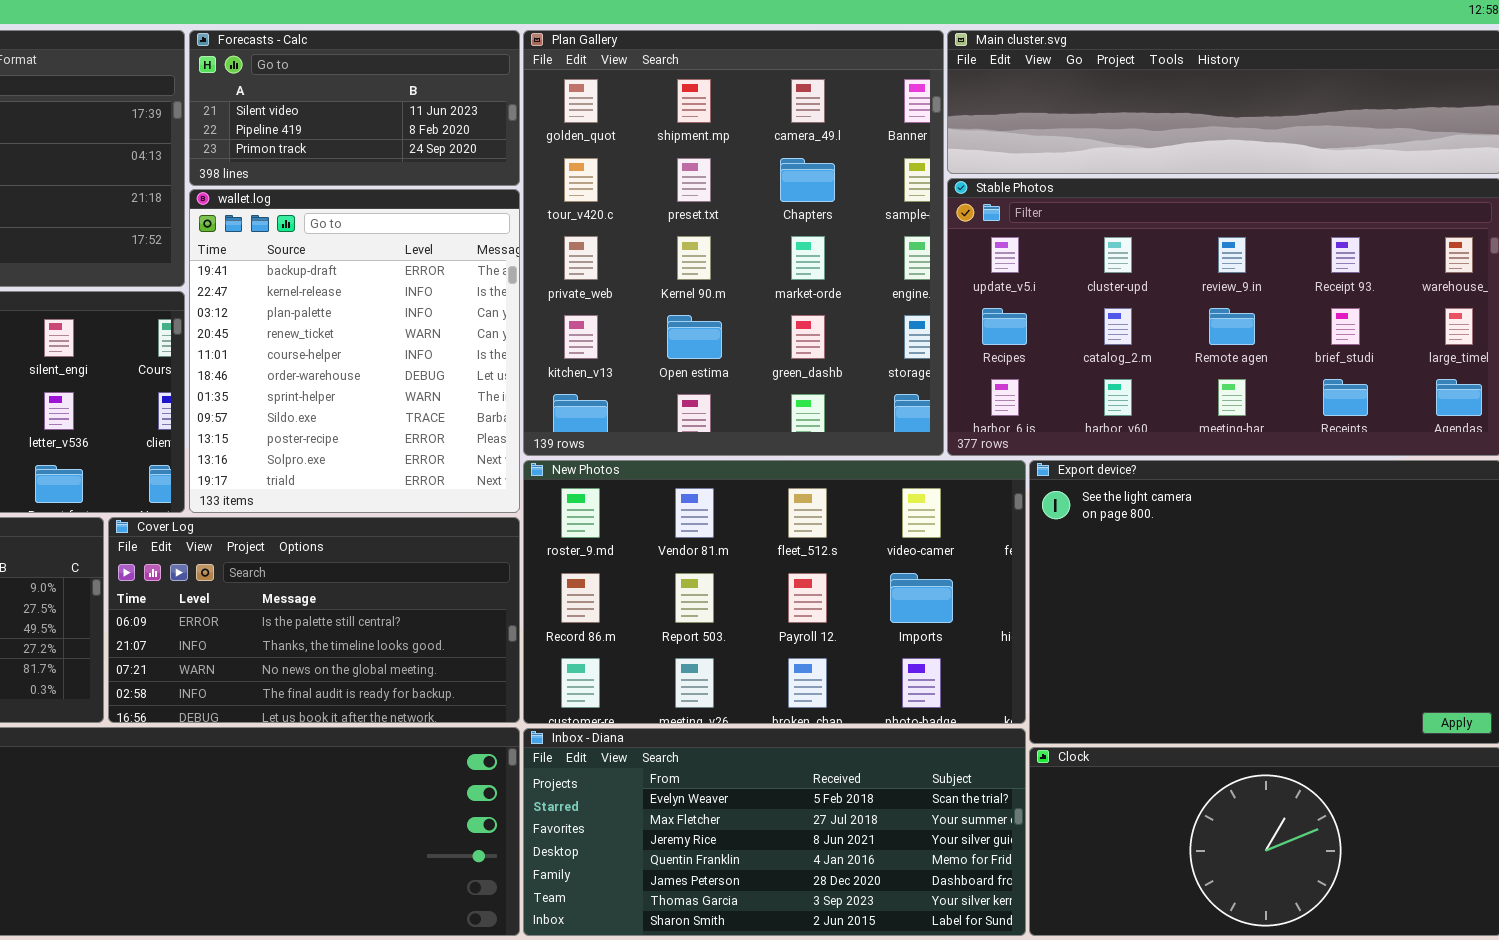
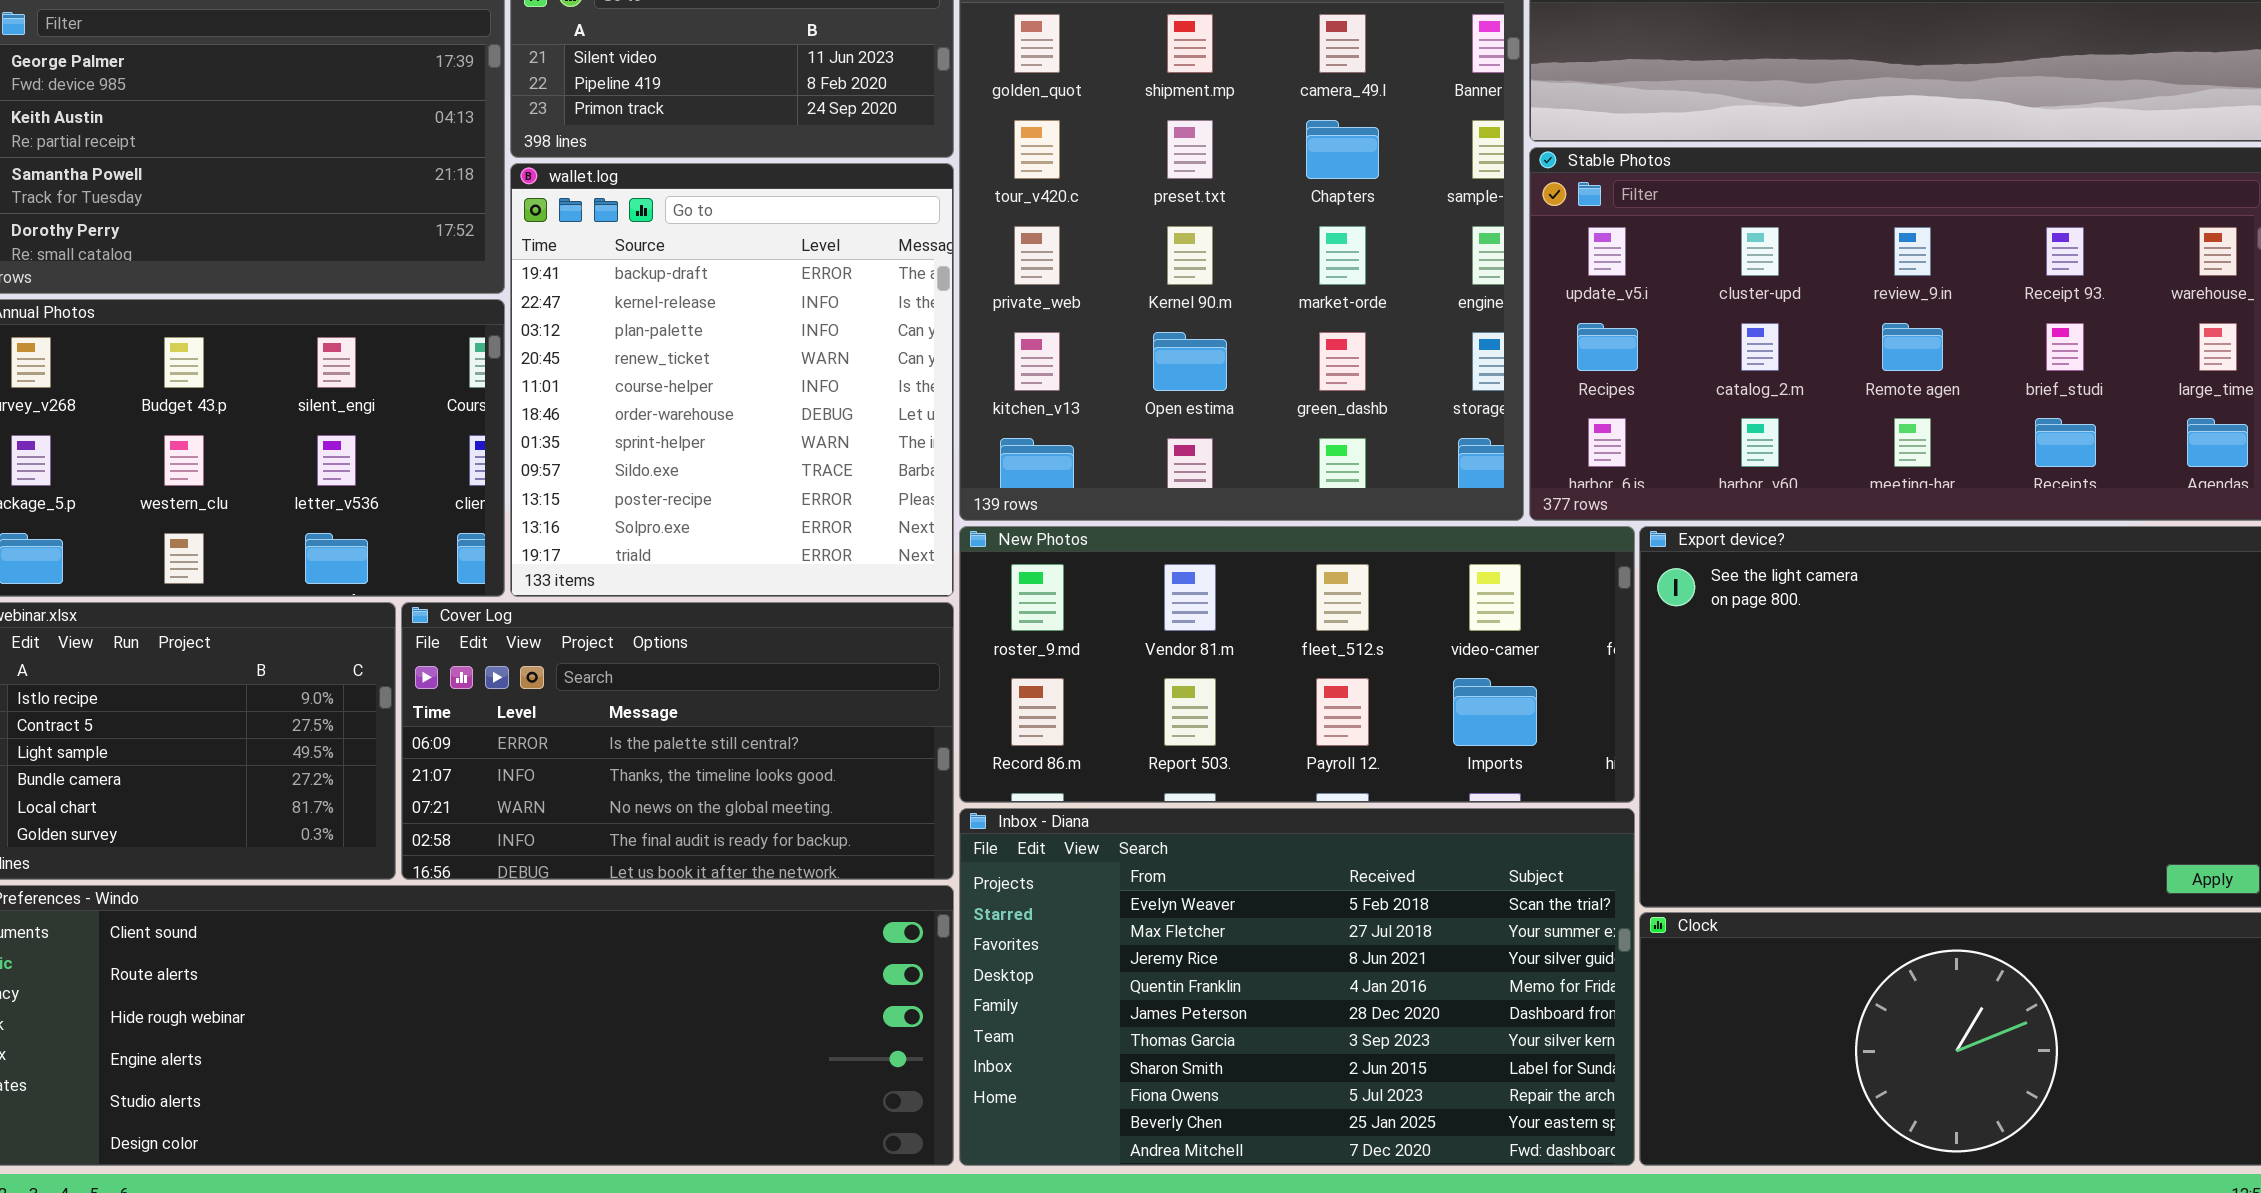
New Photos: [523,460,1026,724] -> [959,526,1635,803], resized
Inbox - Diana: [523,728,1026,936] -> [959,808,1635,1166], resized

